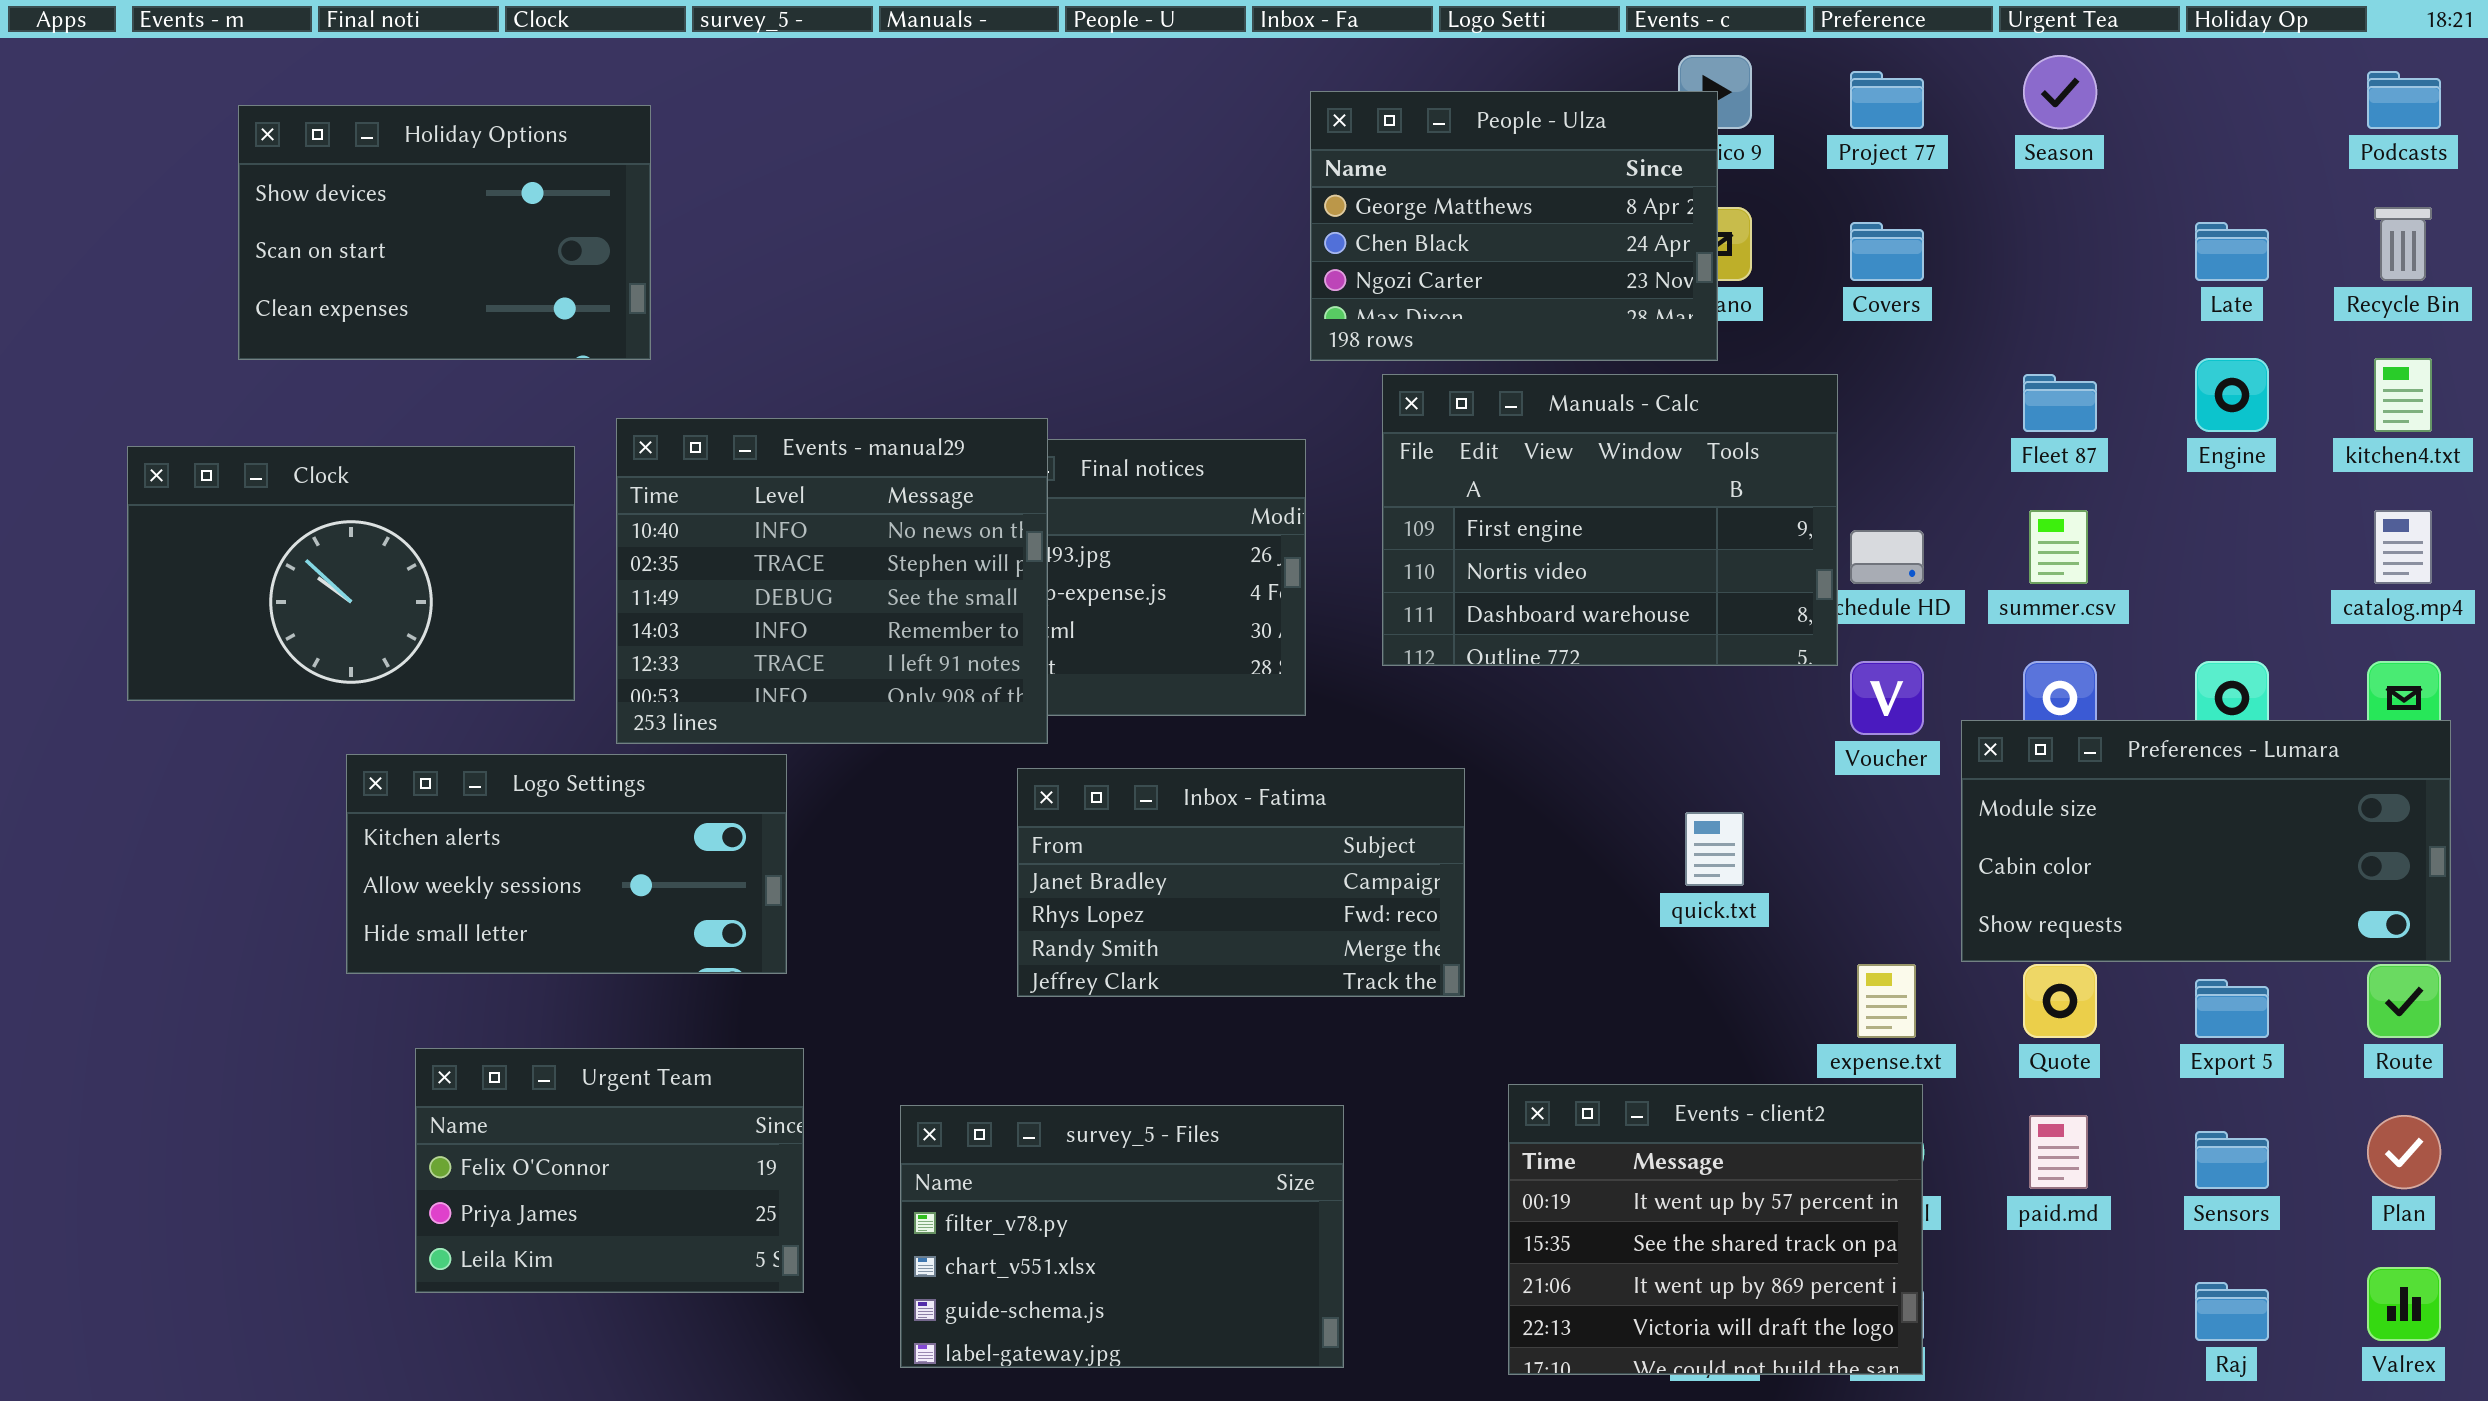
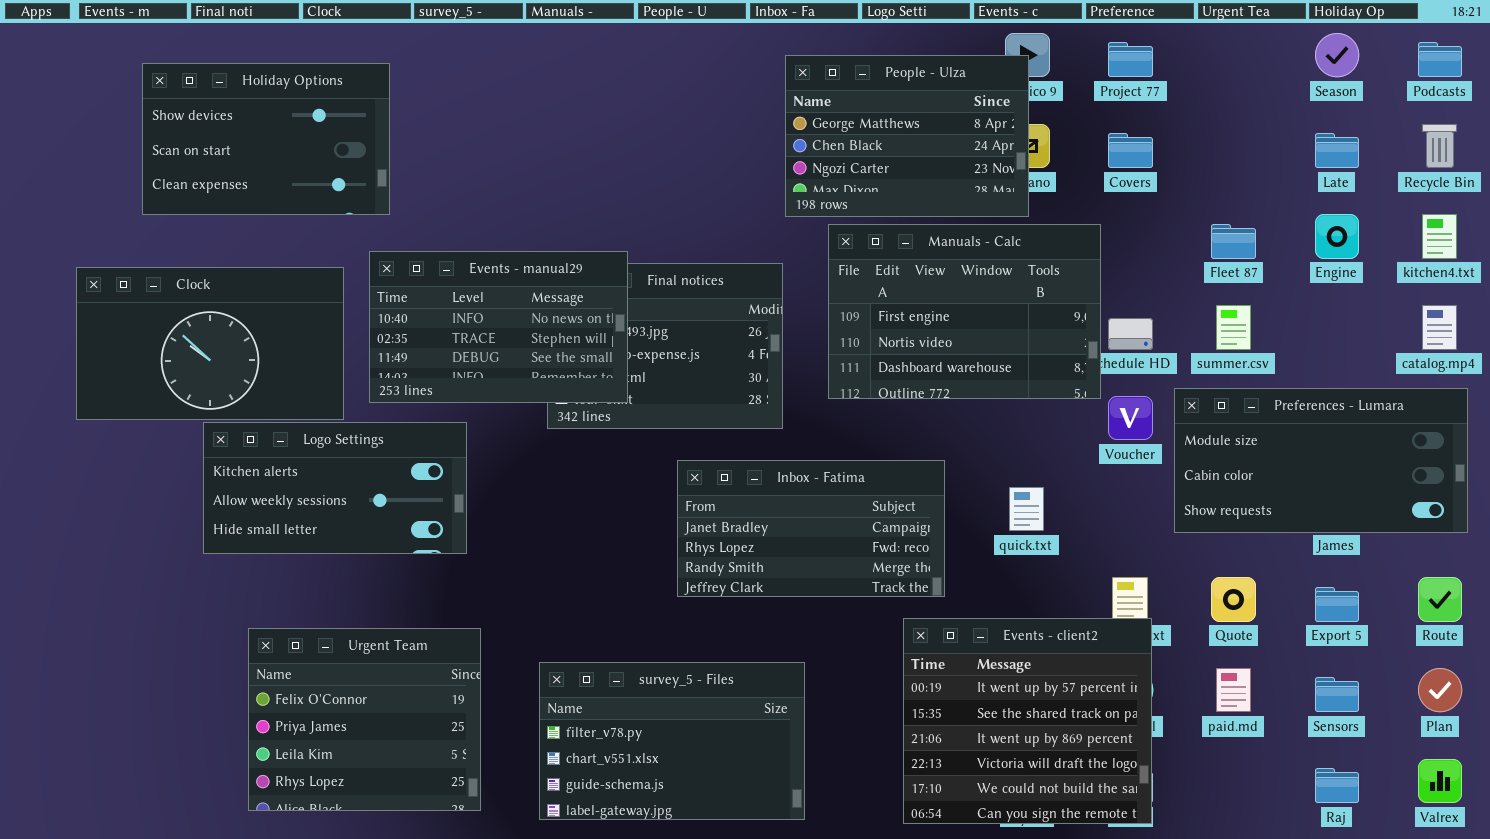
Season: [2023,55,2097,129] -> [1315,33,1359,77], moved
Events - manual29: [616,418,1048,744] -> [369,251,628,403], resized
Preferences - Lumara: [1961,720,2451,962] -> [1174,388,1468,533], moved
Logo Settings: [346,754,787,974] -> [203,422,467,554], moved
Inbox - Fatima: [1017,768,1465,997] -> [677,460,945,597], moved
Urgent Team: [415,1048,804,1293] -> [248,628,481,811], resized
Events - client2: [1508,1084,1923,1375] -> [903,618,1152,824], resized

